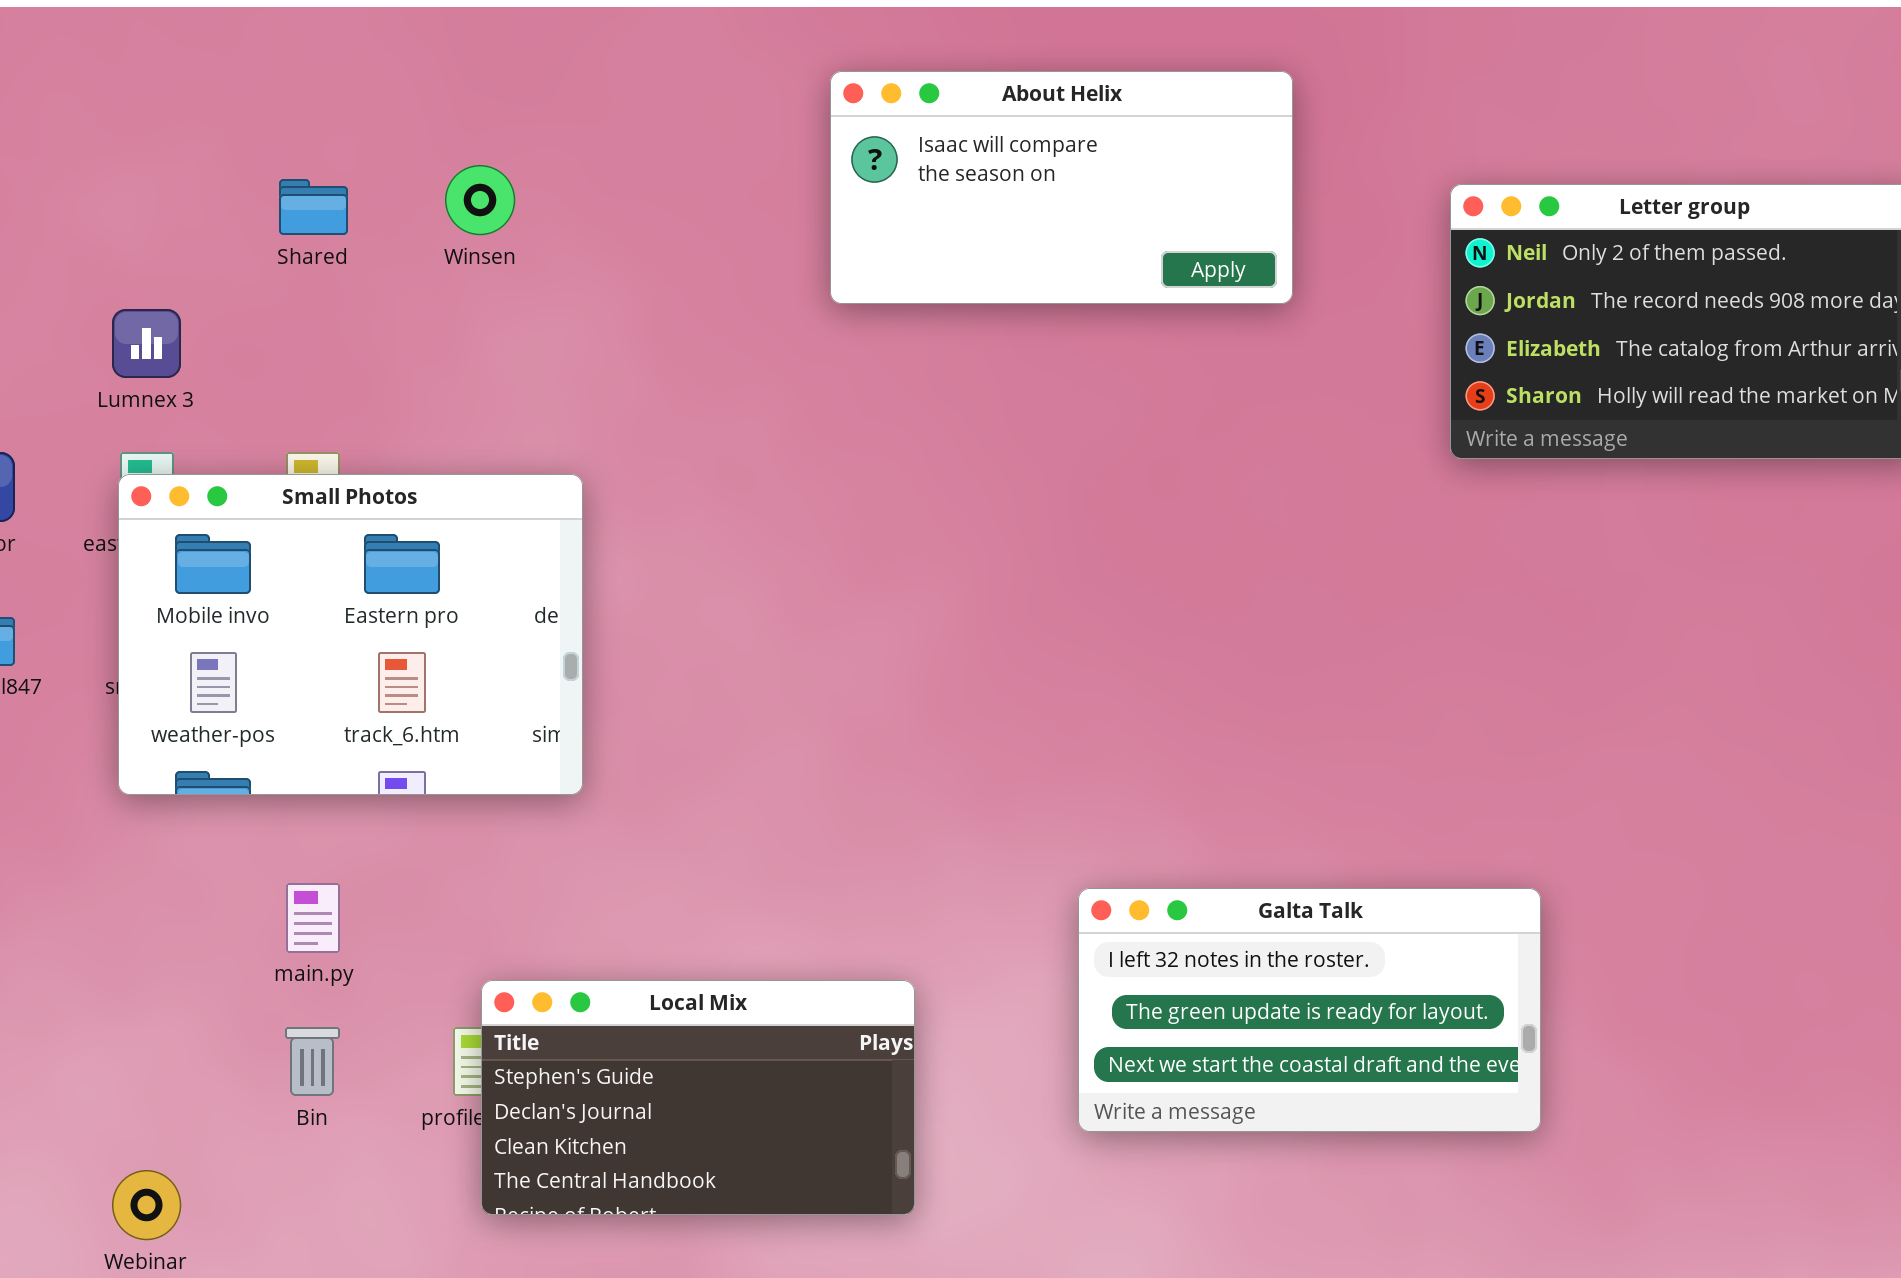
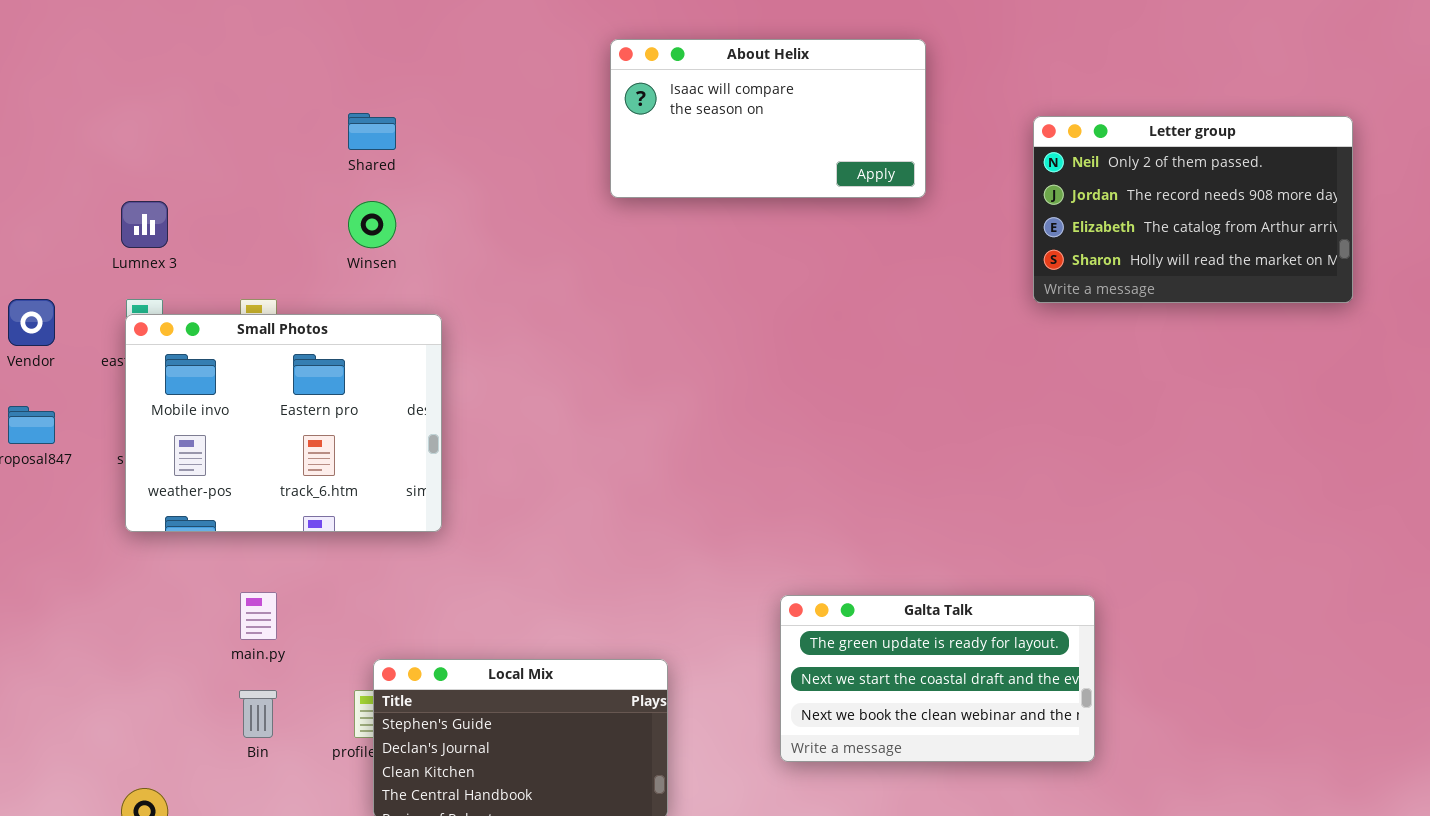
Winsen: [445,165,515,235] -> [348,201,396,248], moved
Shared: [279,179,348,235] -> [348,113,396,150], moved
Galta Talk: [1078,888,1541,1132] -> [780,595,1095,762], scrolled down 1 row

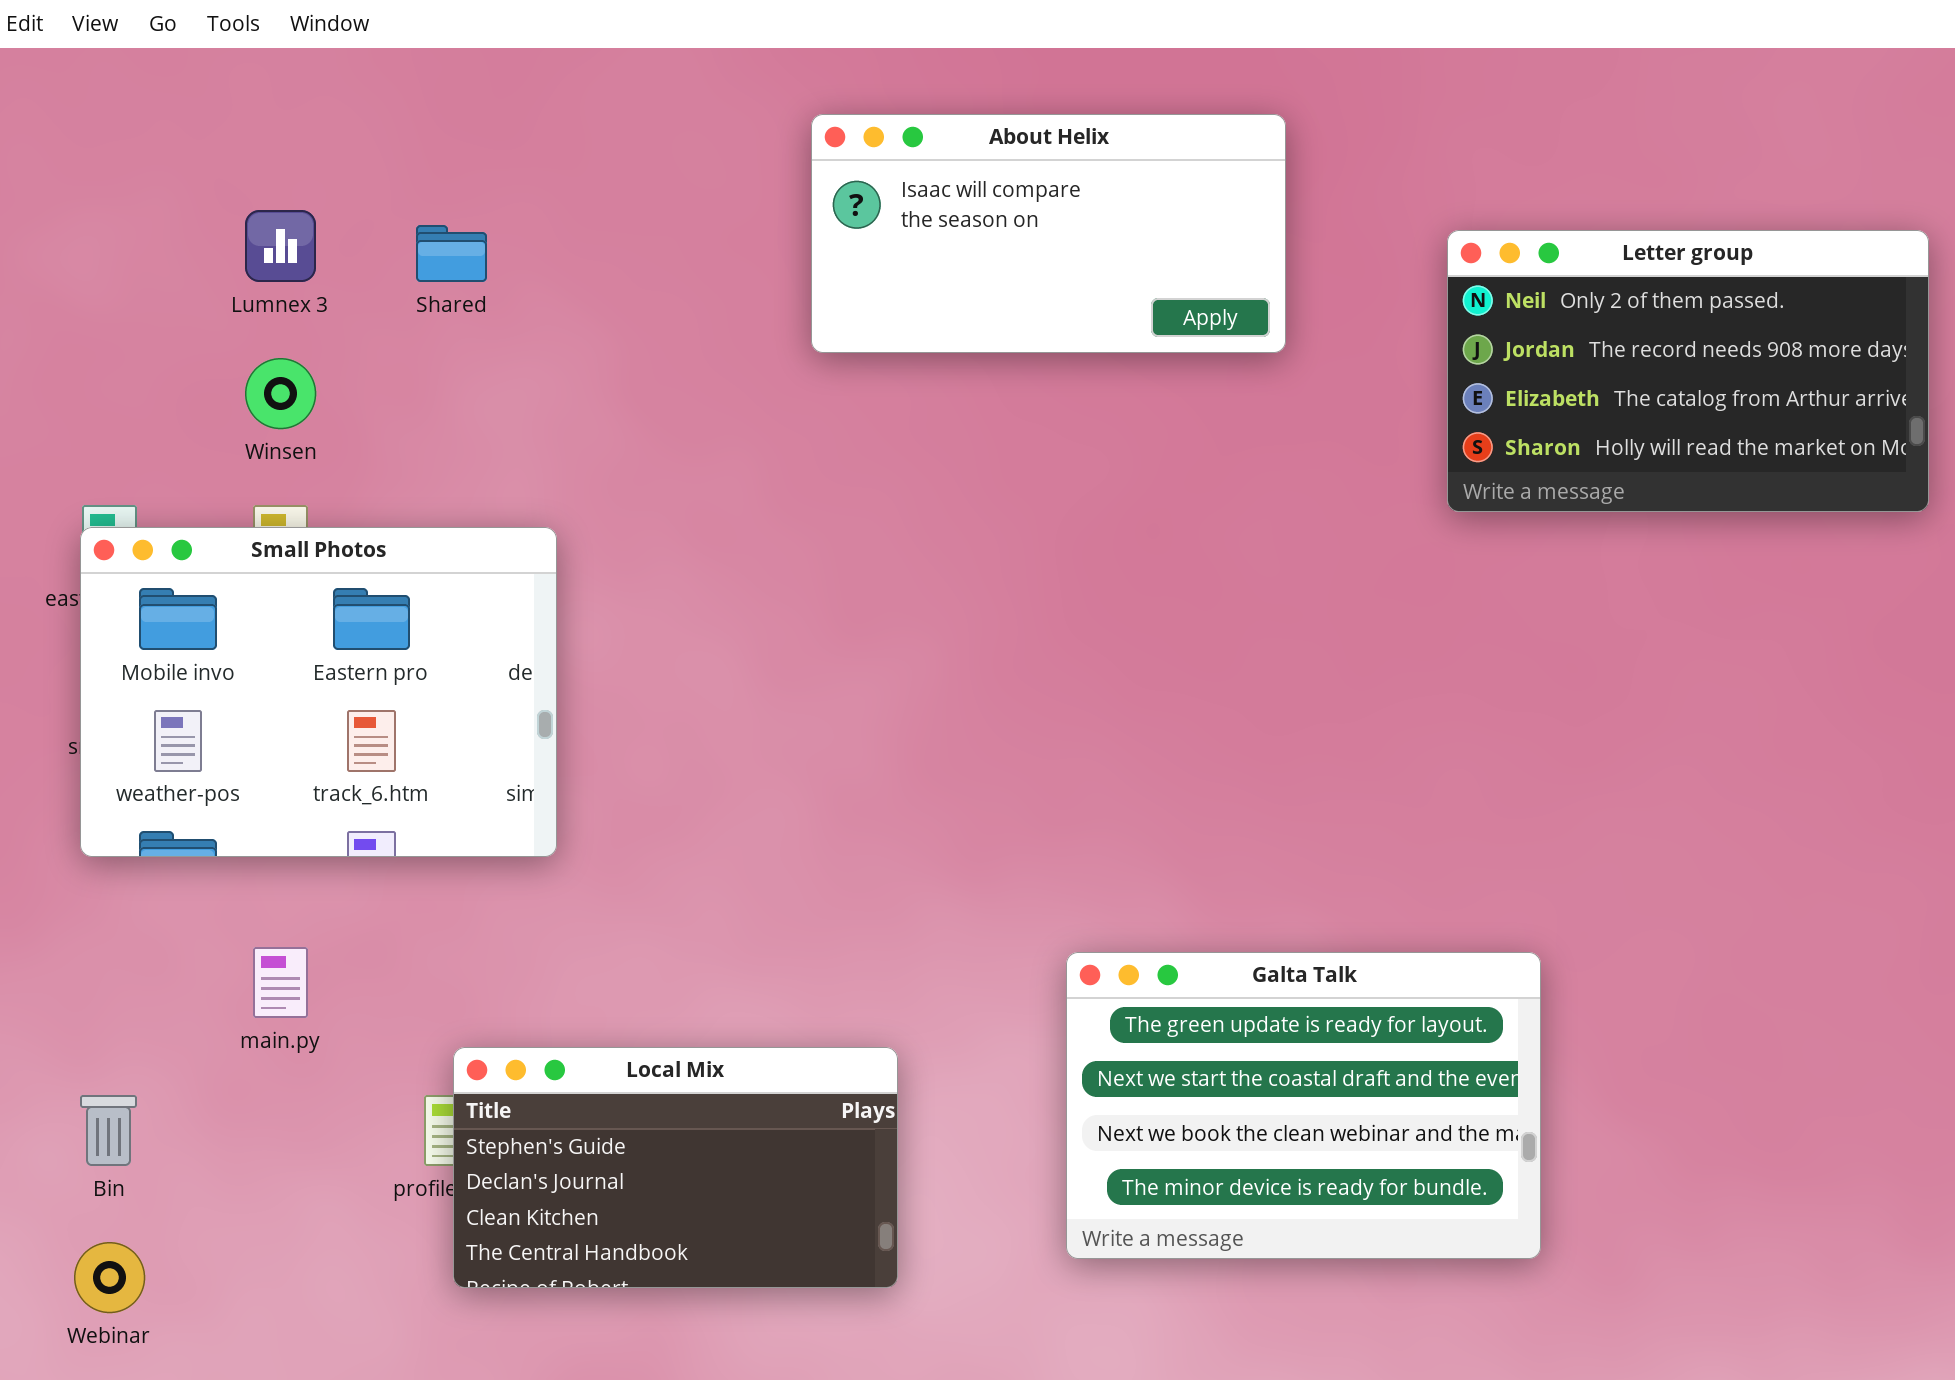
Lumnex 3: [121,201,168,248] -> [245,210,316,282], moved
Winsen: [348,201,396,248] -> [245,358,316,429], moved
Galta Talk: [780,595,1095,762] -> [1066,952,1541,1259], resized
Bin: [239,690,277,738] -> [80,1095,137,1166], moved

